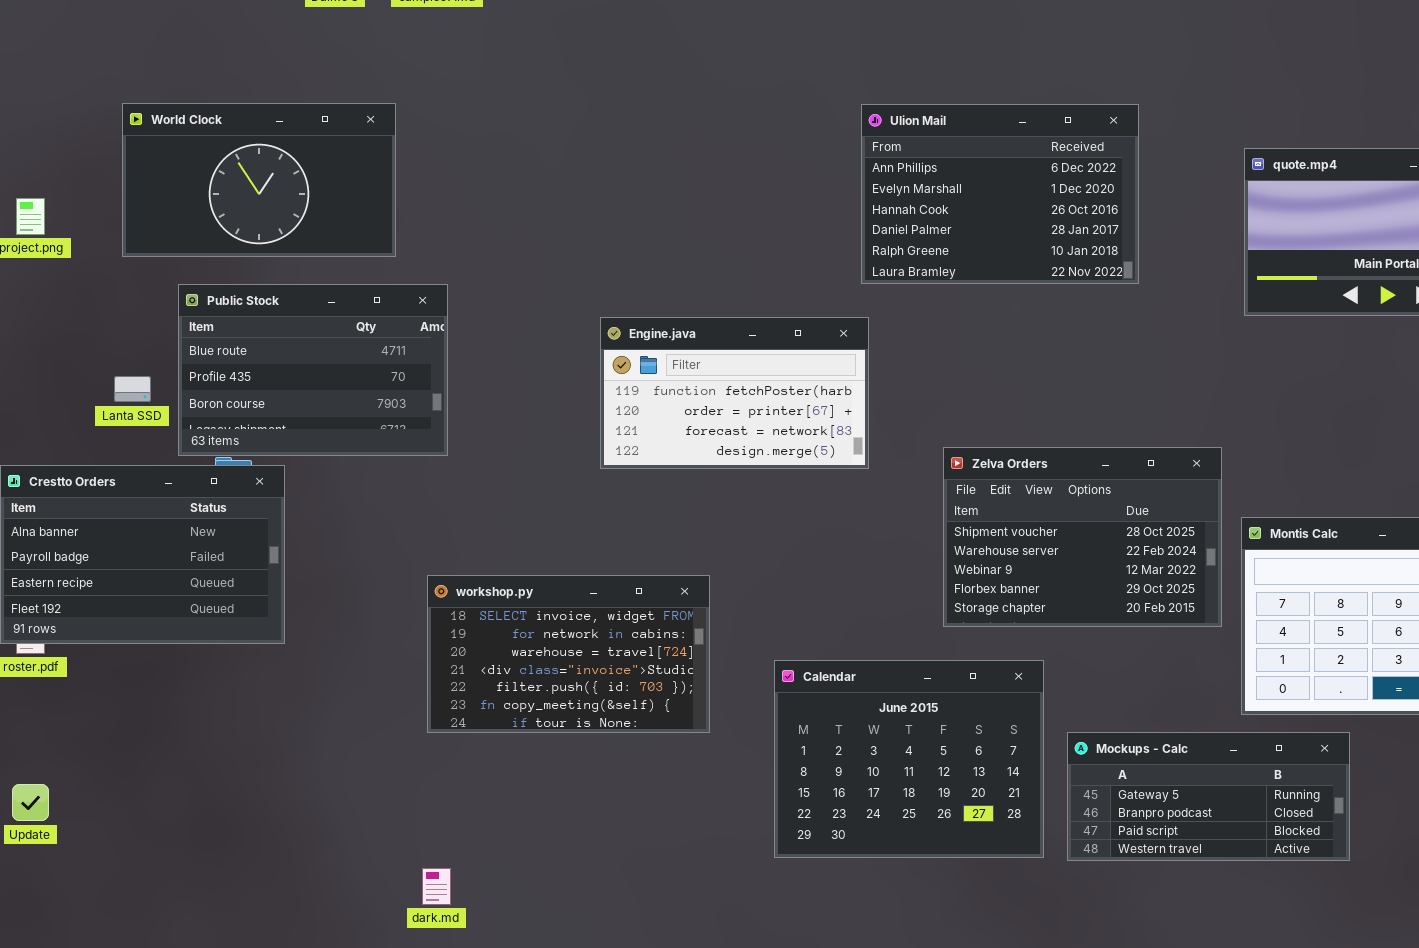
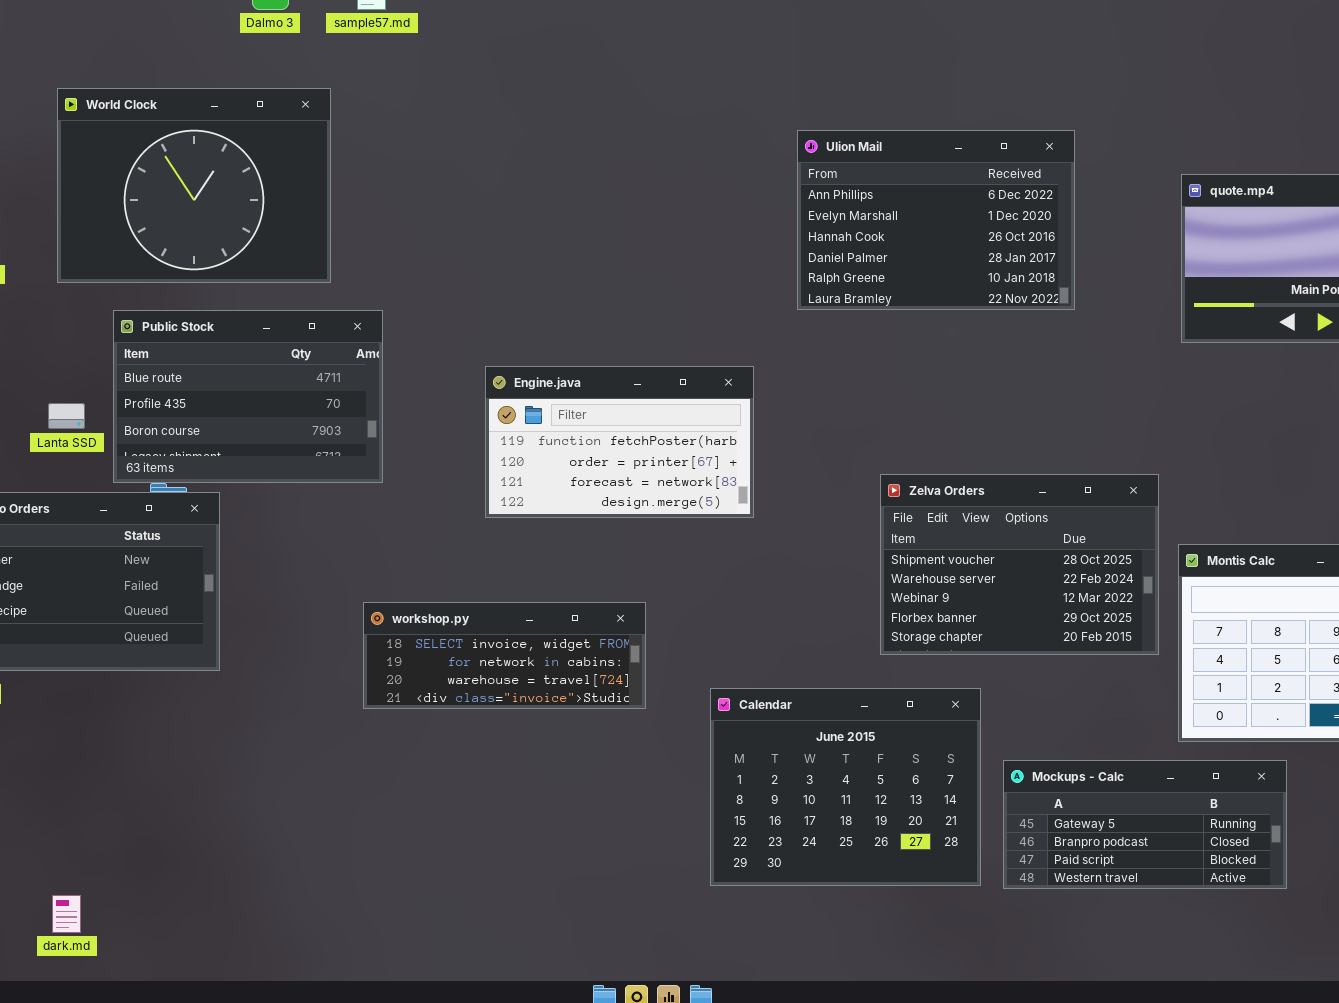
World Clock: [122,103,396,257] -> [57,88,331,283], resized
Engine.java: [600,317,869,469] -> [485,366,754,518], moved
workshop.py: [427,575,710,733] -> [363,602,646,709], resized
dark.md: [422,868,451,905] -> [52,895,81,933], moved

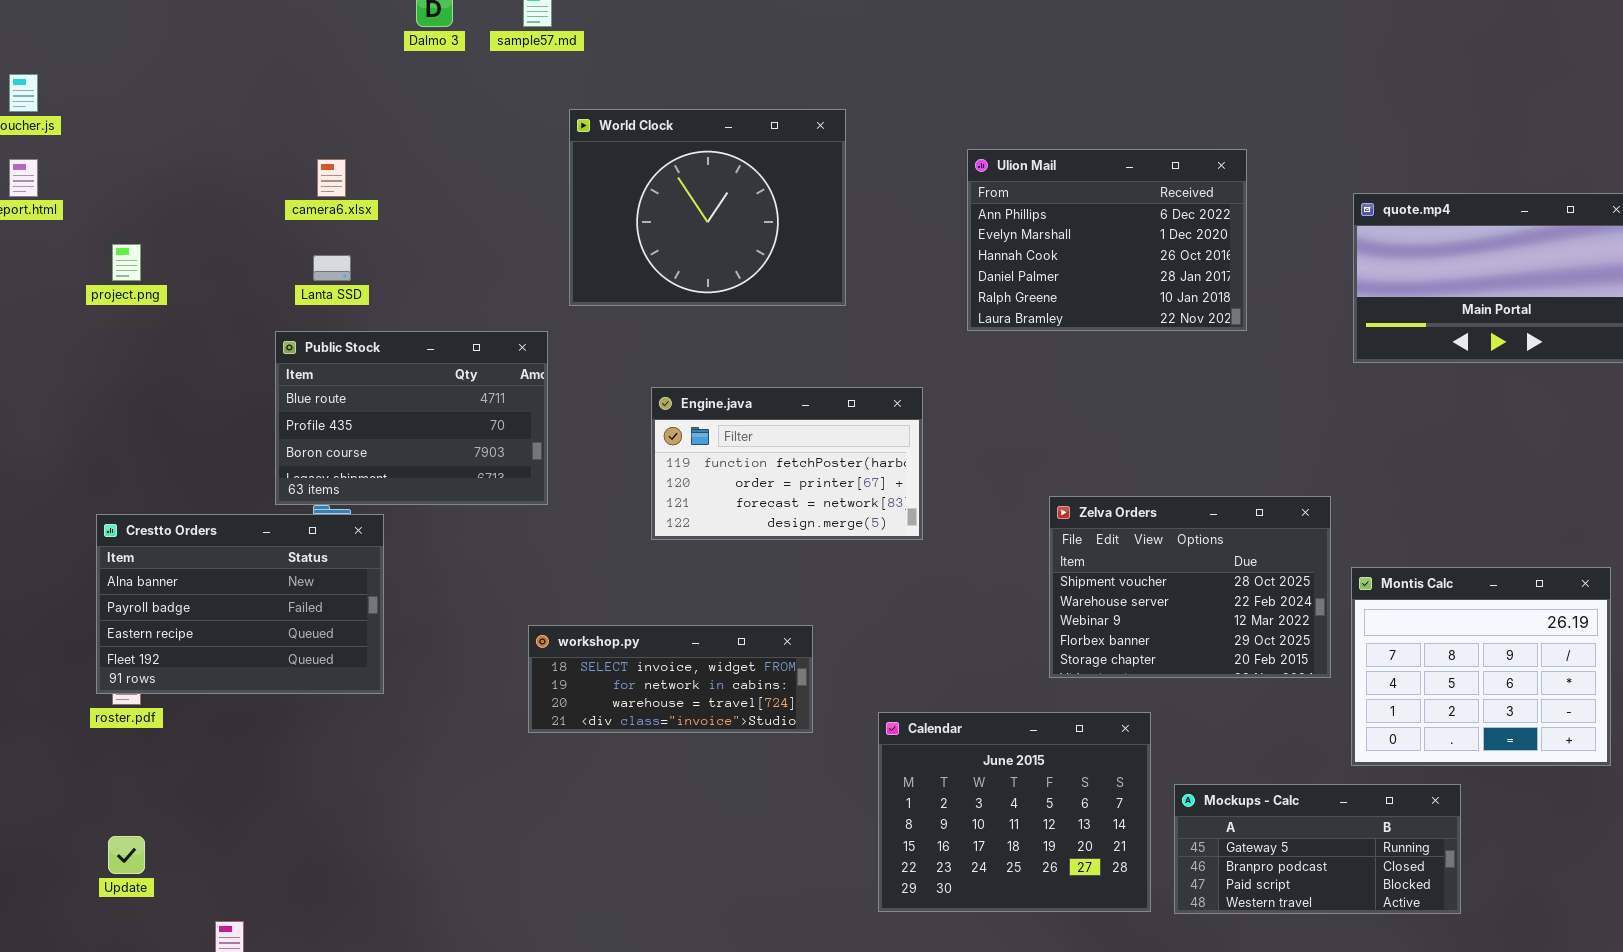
World Clock: [57,88,331,283] -> [569,109,846,306], moved
Lanta SSD: [48,403,85,429] -> [313,255,351,281], moved

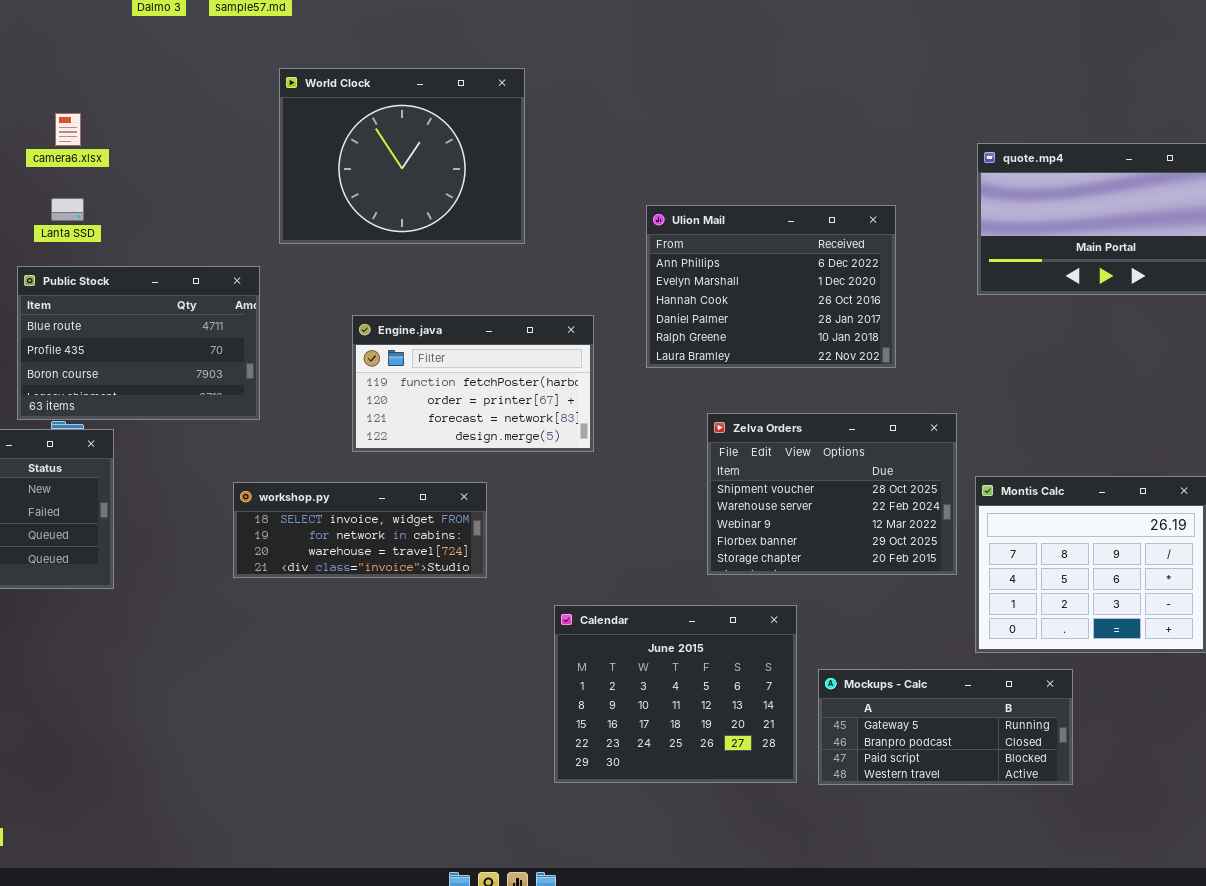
Ulion Mail: [967,149,1247,331] -> [646,205,896,368], moved
workshop.py: [528,625,813,733] -> [233,482,487,578], moved

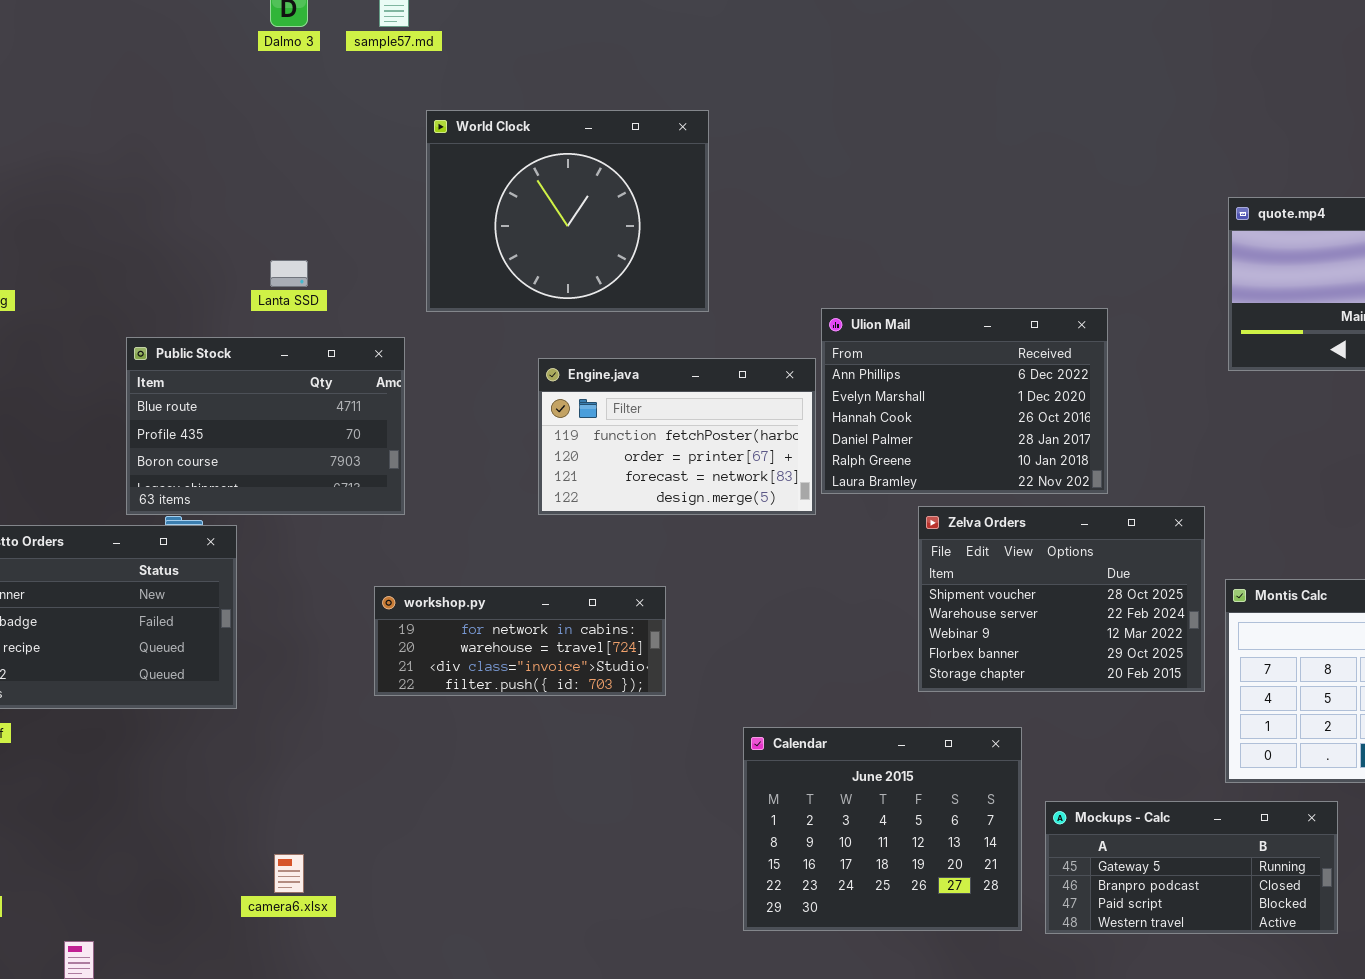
camera6.xlsx: [55,113,81,146] -> [274,854,304,893], moved
Lanta SSD: [51,198,84,221] -> [270,260,308,287], moved
Ulion Mail: [646,205,896,368] -> [821,308,1108,494], moved
Engine.java: [352,315,594,452] -> [538,358,816,515], moved
workshop.py: [233,482,487,578] -> [374,586,666,696], scrolled down 1 row

